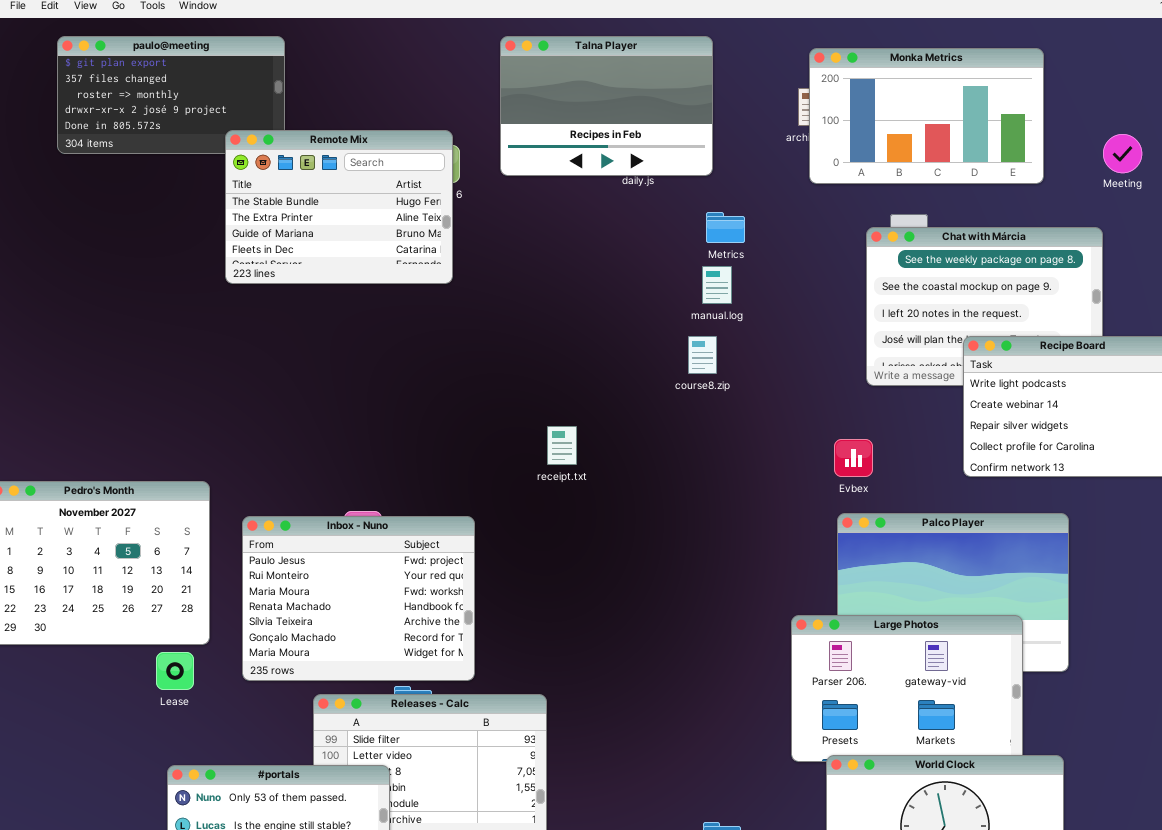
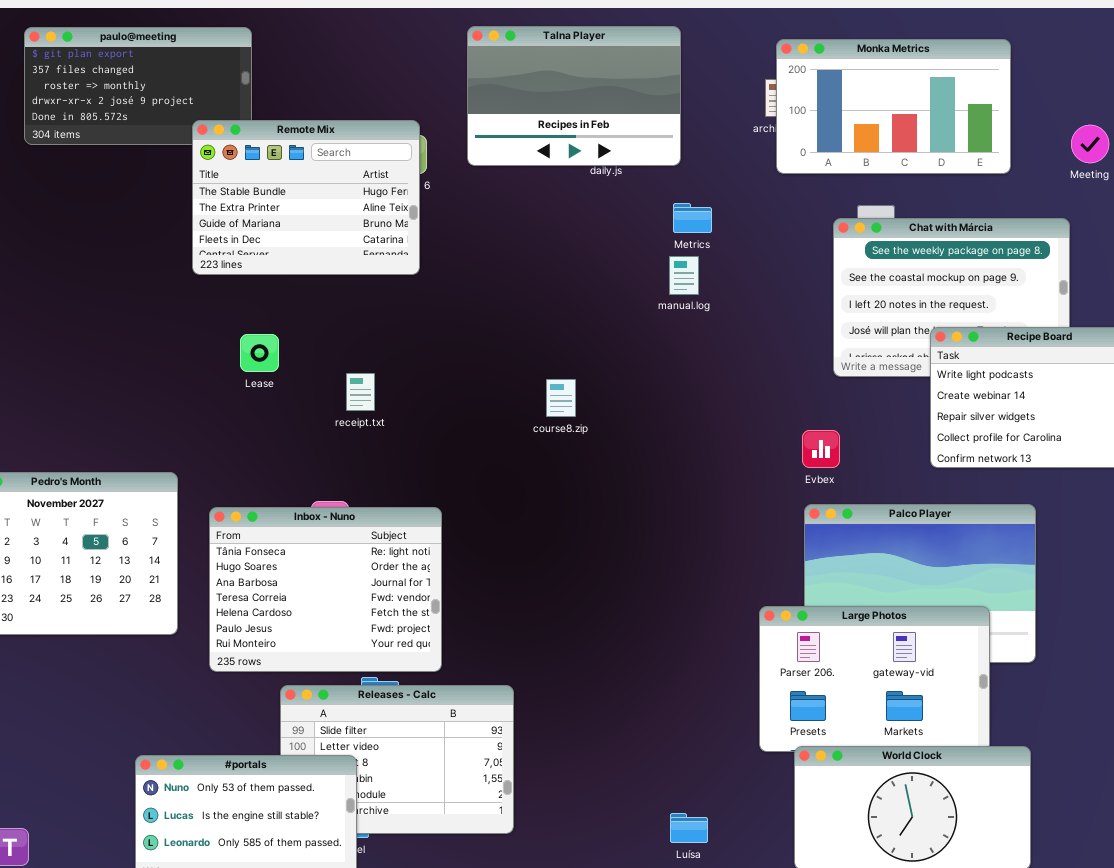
course8.zip: [688,336,717,374] -> [546,379,576,417], moved
receipt.txt: [547,426,577,465] -> [346,373,375,411], moved
Inbox - Nuno: [242,516,475,681] -> [209,507,442,672], scrolled up 5 rows
Lease: [156,652,194,690] -> [240,334,279,372], moved

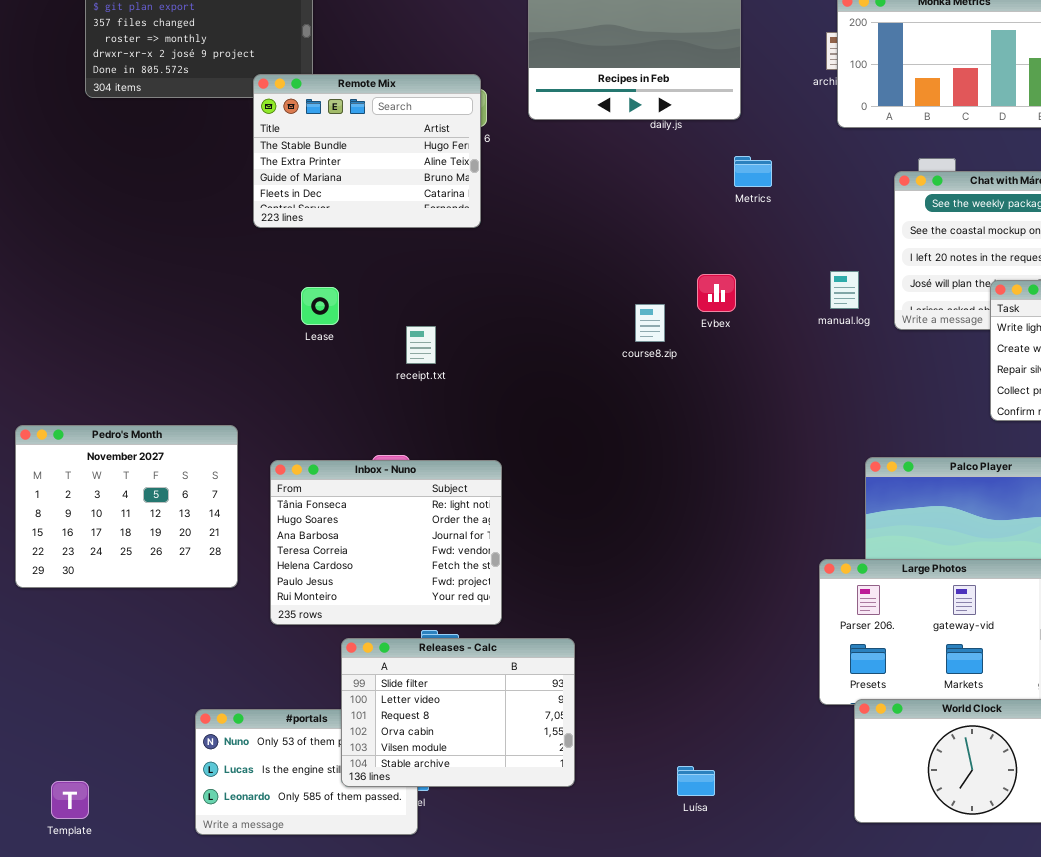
manual.log: [669,256,699,295] -> [830,271,859,309], moved
course8.zip: [546,379,576,417] -> [635,304,665,342], moved
Evbex: [802,430,840,468] -> [697,274,736,312], moved
Releases - Calc: [280,685,514,834] -> [341,638,575,787], raised
Luísa: [670,813,708,843] -> [677,766,715,796], moved

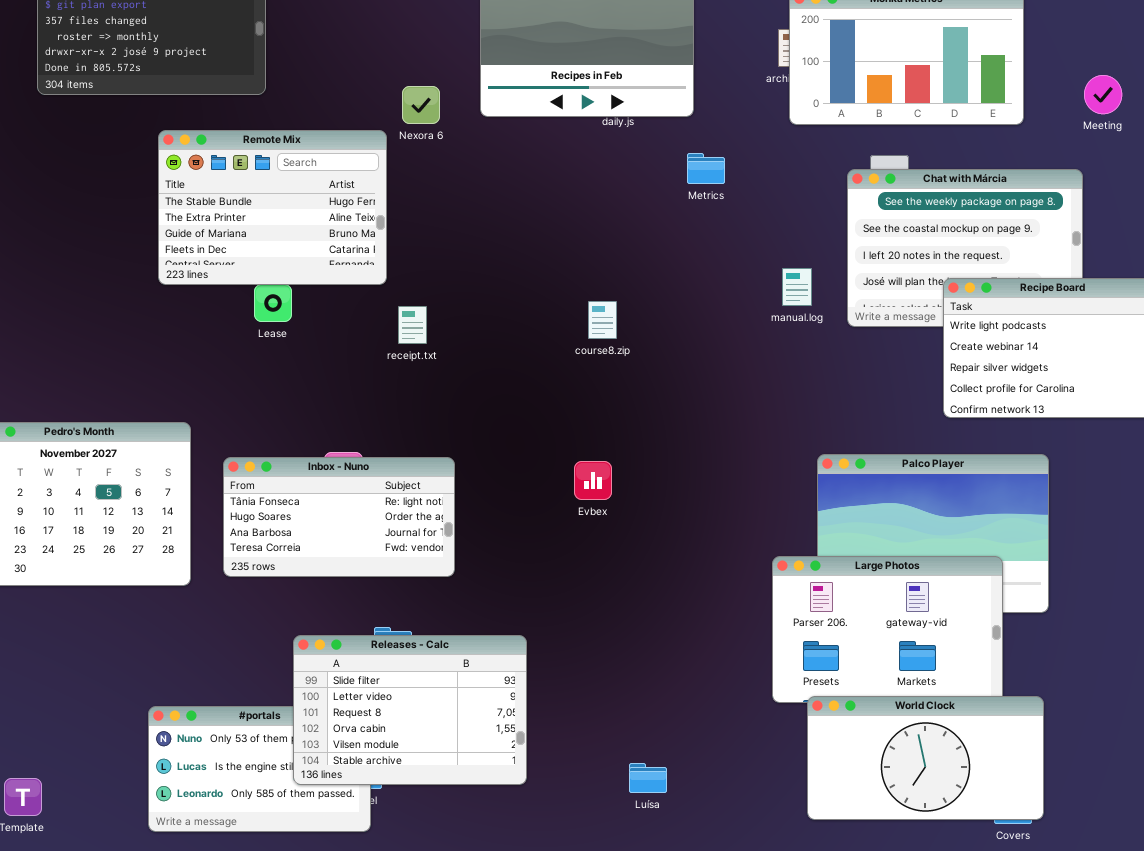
Remote Mix: [253,74,481,228] -> [158,130,387,285], moved
Evbex: [697,274,736,312] -> [574,461,612,500], moved
receipt.txt: [406,326,436,364] -> [398,306,427,344], moved
Inbox - Nuno: [270,460,502,625] -> [223,457,455,577], resized

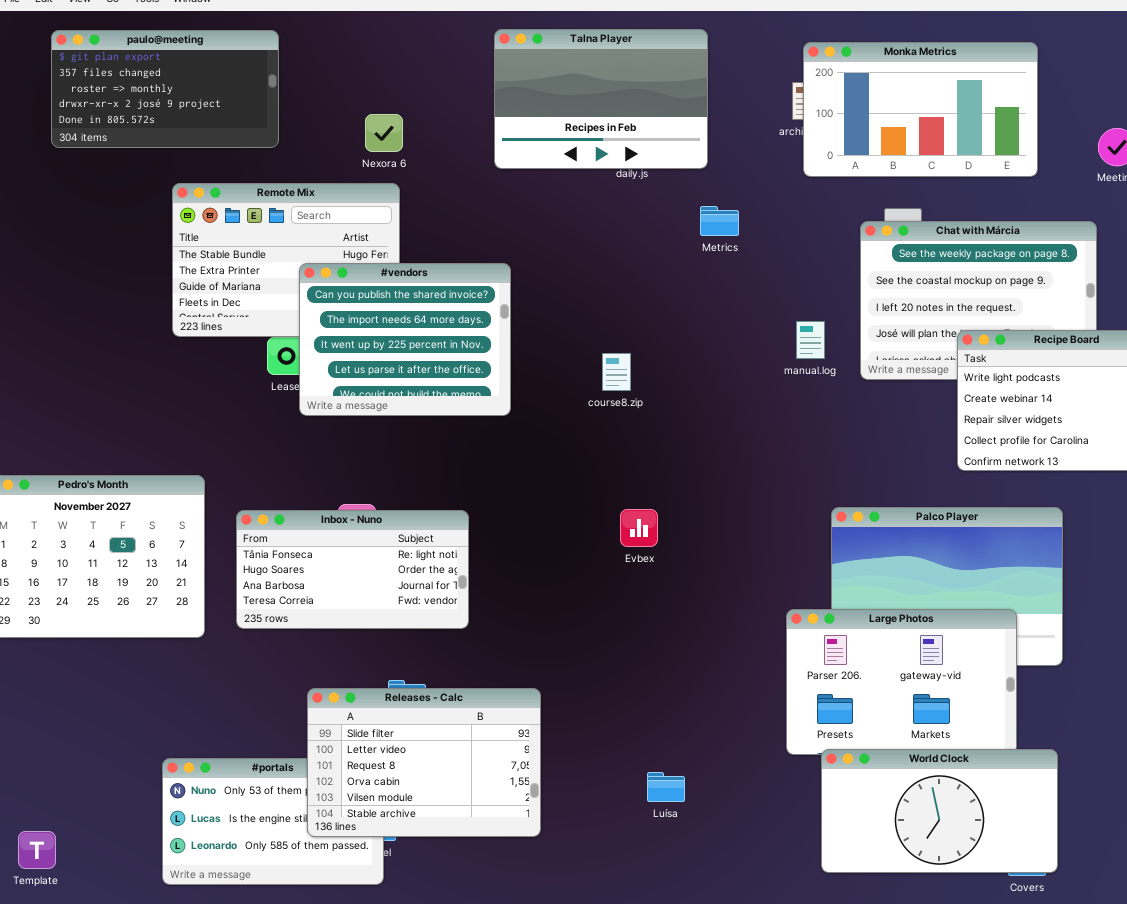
Nexora 6: [402,86,440,124] -> [365,114,403,152], moved
#vendors: none -> [299,263,511,416], opened
Evbex: [574,461,612,500] -> [620,509,658,547], moved
Luísa: [629,763,667,793] -> [647,772,685,802], moved

